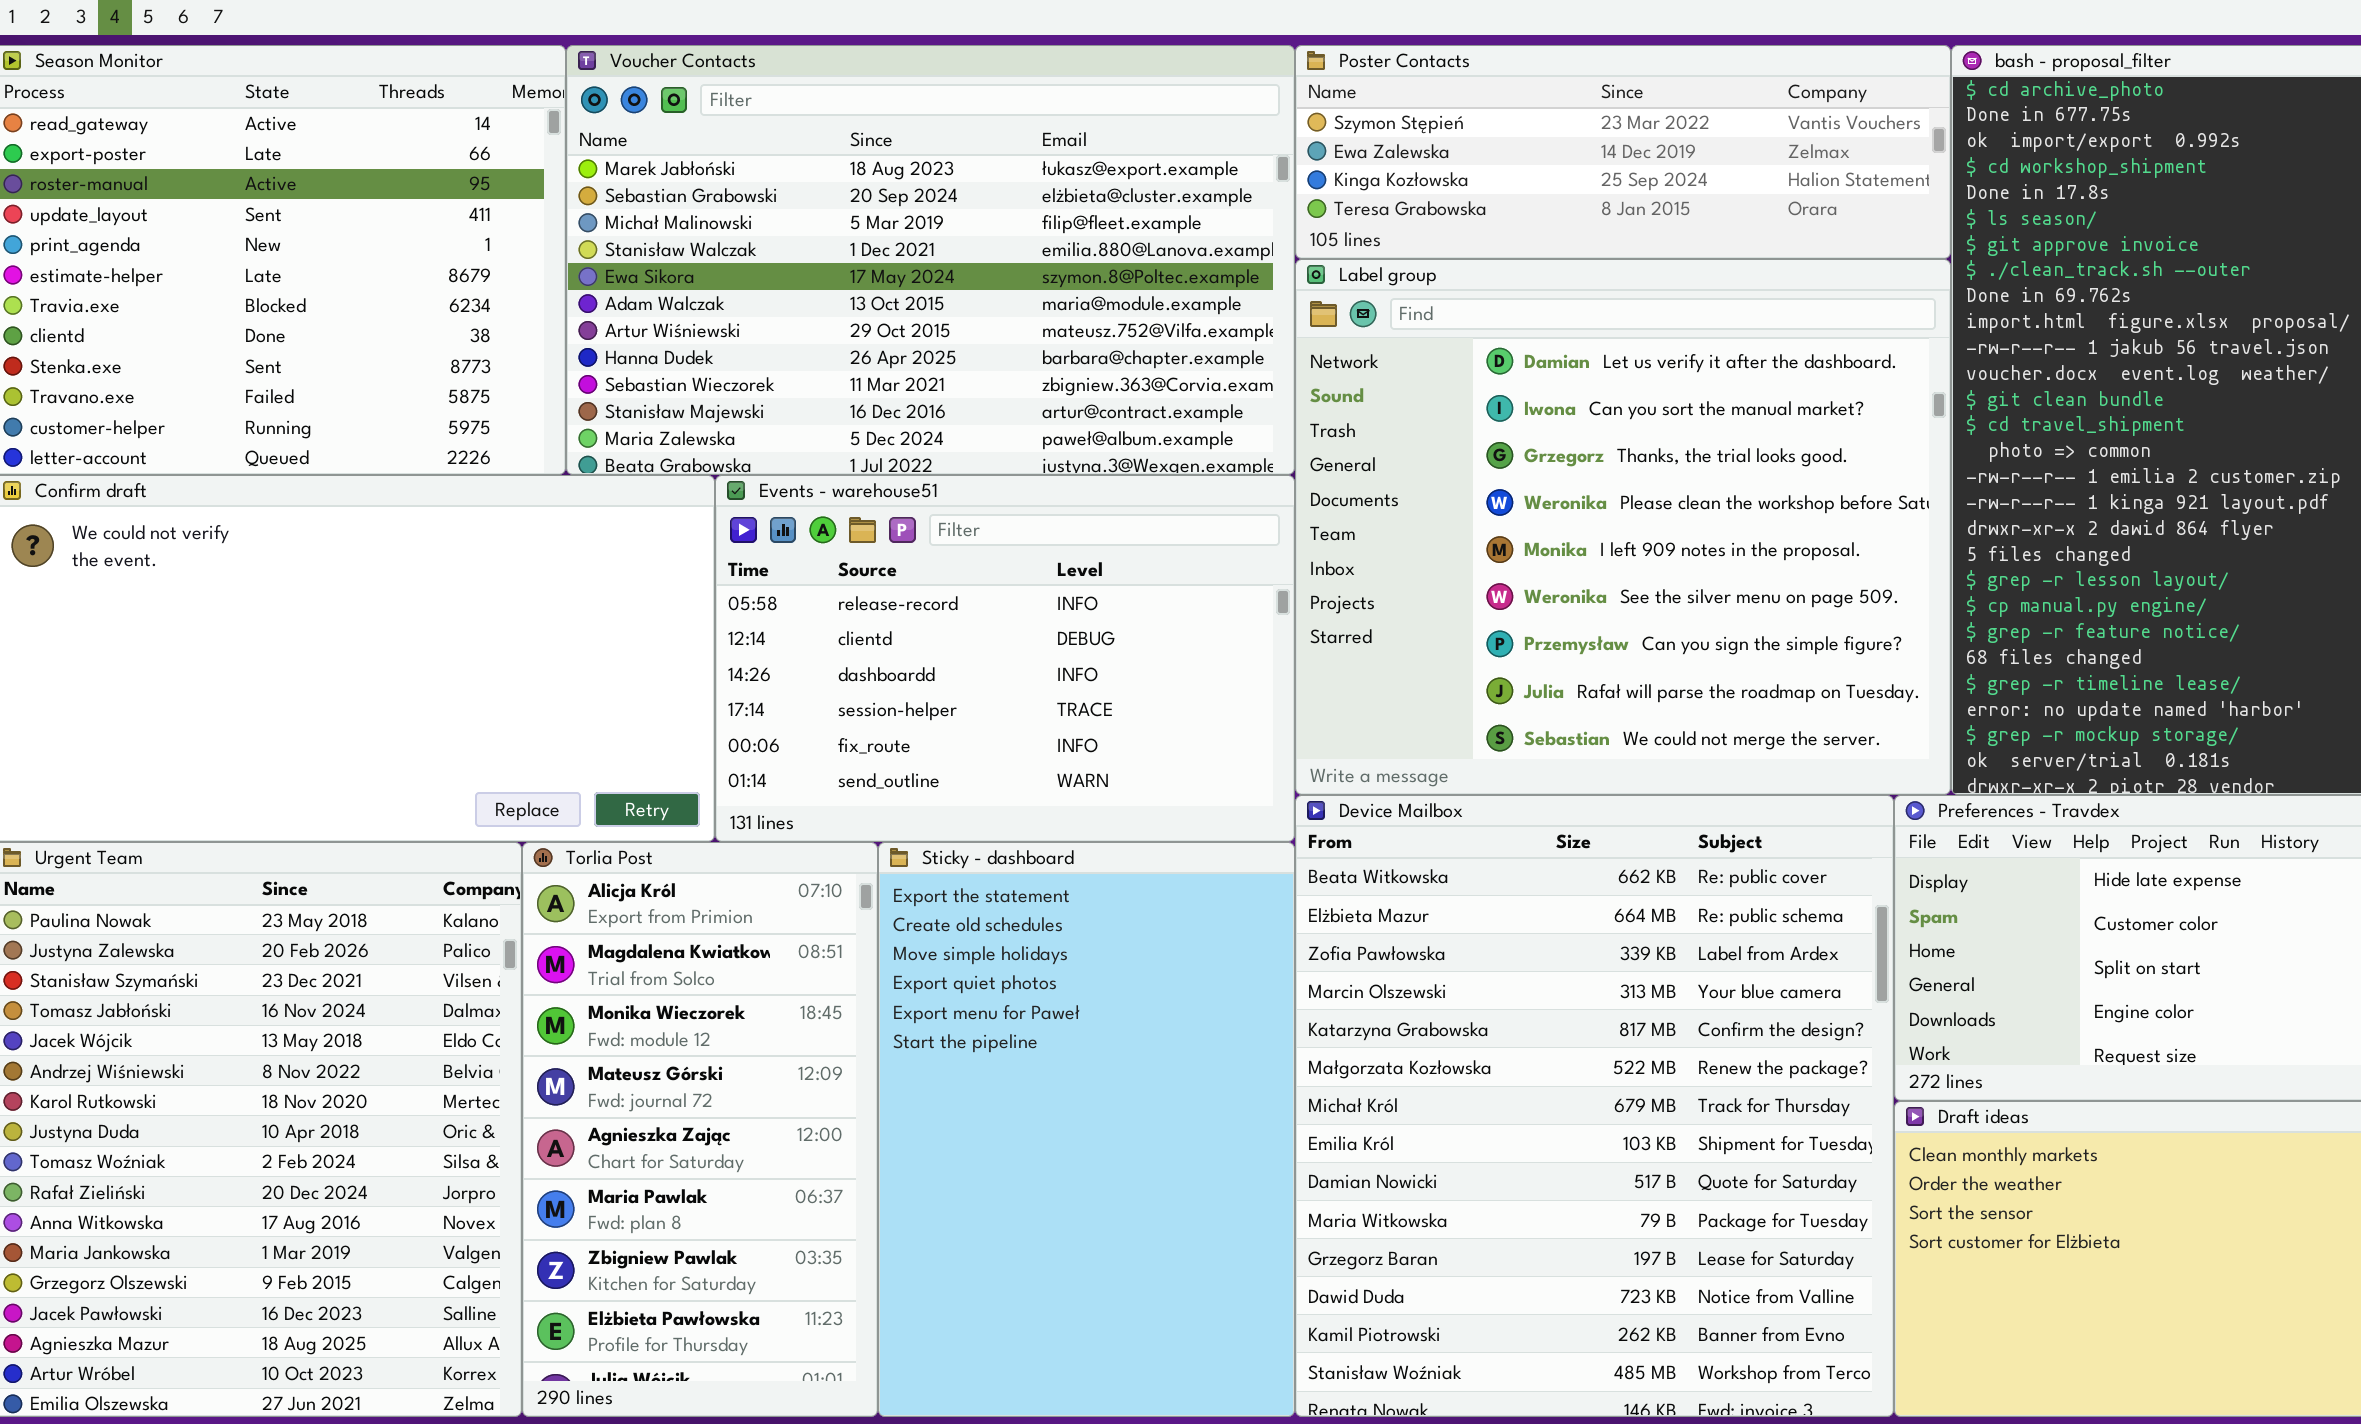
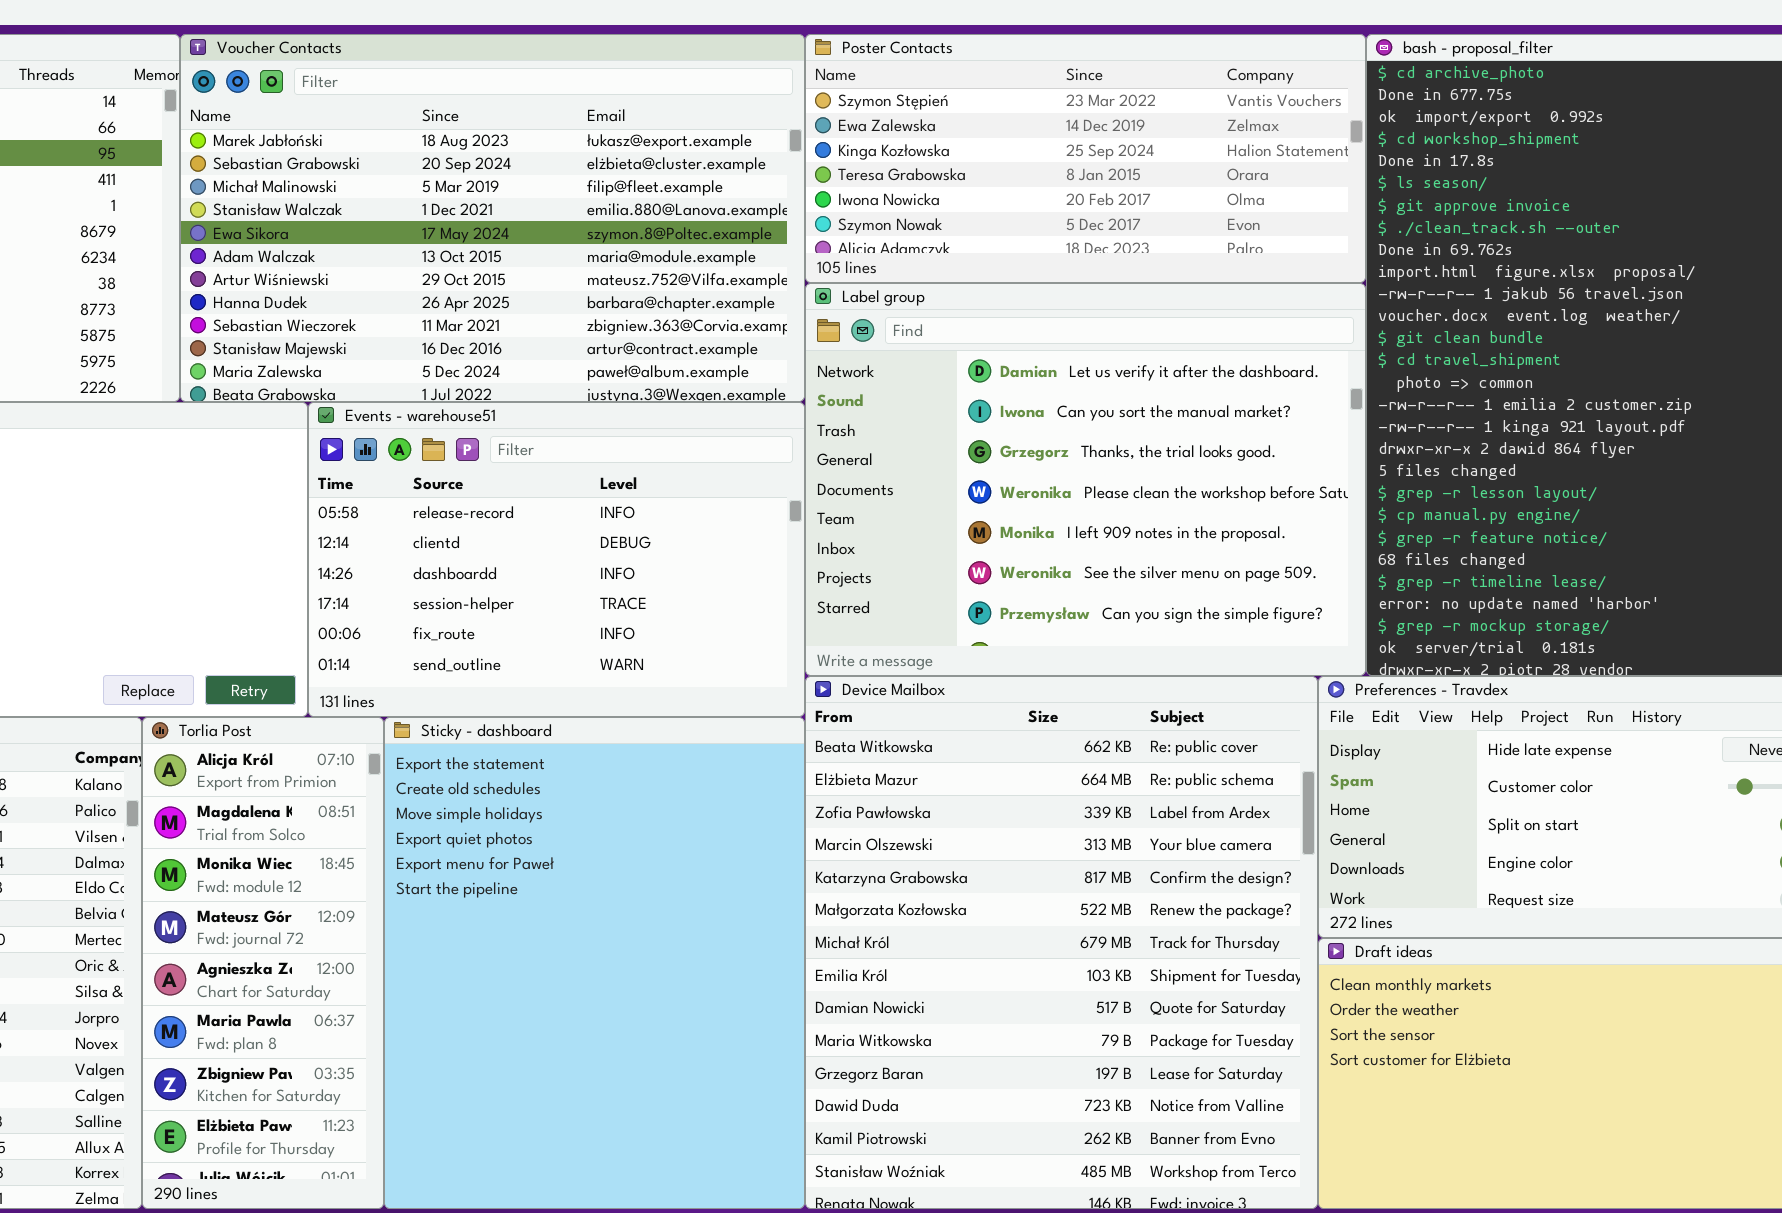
Poster Contacts: [1295,45,1951,259] -> [805,34,1366,283], resized
Label group: [1295,259,1951,795] -> [805,283,1366,676], resized
Torlia Post: [522,842,878,1417] -> [142,717,384,1209], resized
Sticky - dashboard: [878,842,1295,1417] -> [384,717,805,1209], resized

